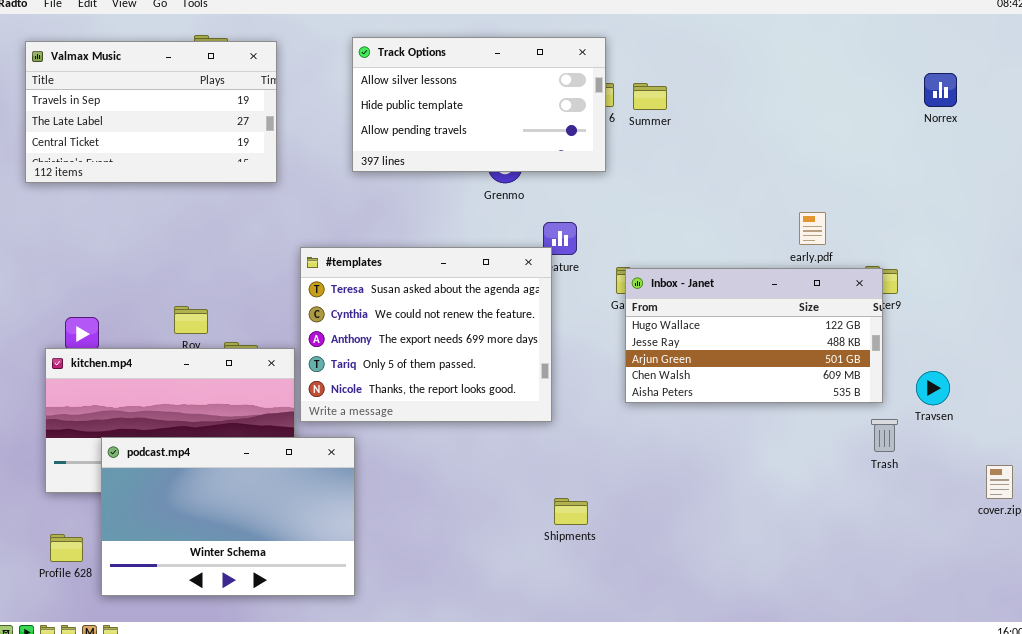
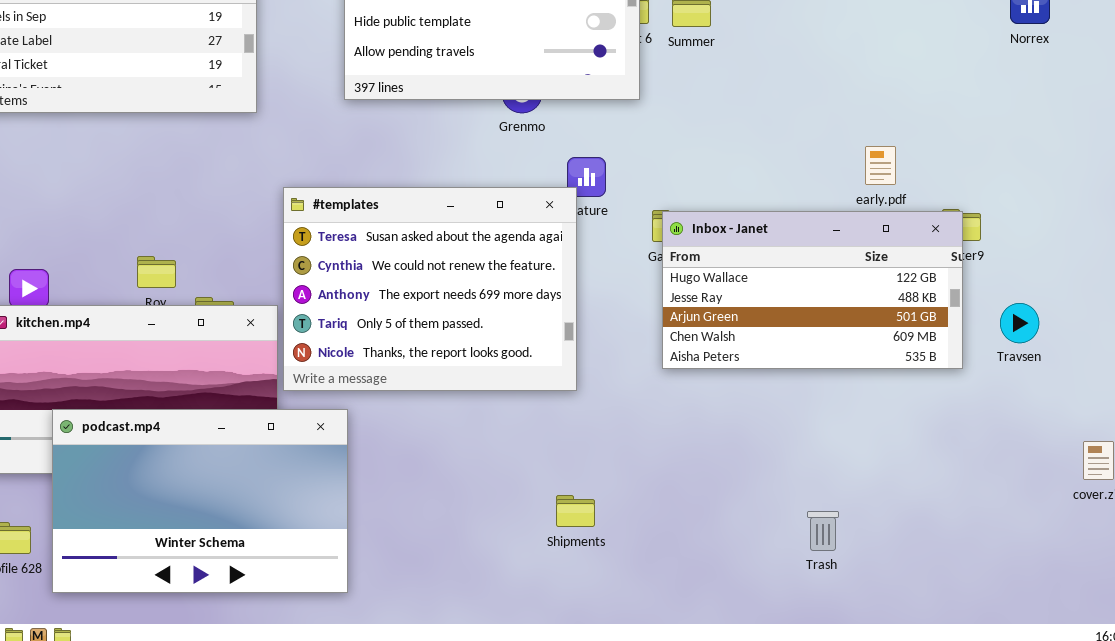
Travsen: [916,371,950,405] -> [1000,303,1039,343], moved
Trash: [871,419,898,452] -> [807,511,839,551], moved
Shipments: [554,498,588,525] -> [556,495,595,527], moved

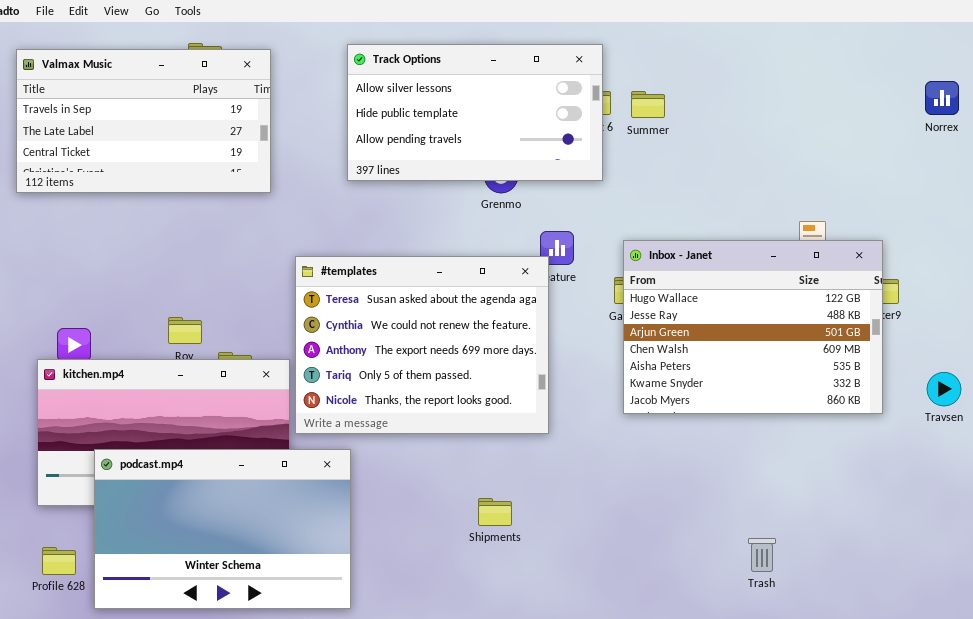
Inbox - Janet: [662,211,963,369] -> [623,240,883,414], resized
Travsen: [1000,303,1039,343] -> [927,372,961,406], moved
Shipments: [556,495,595,527] -> [478,498,512,526], moved

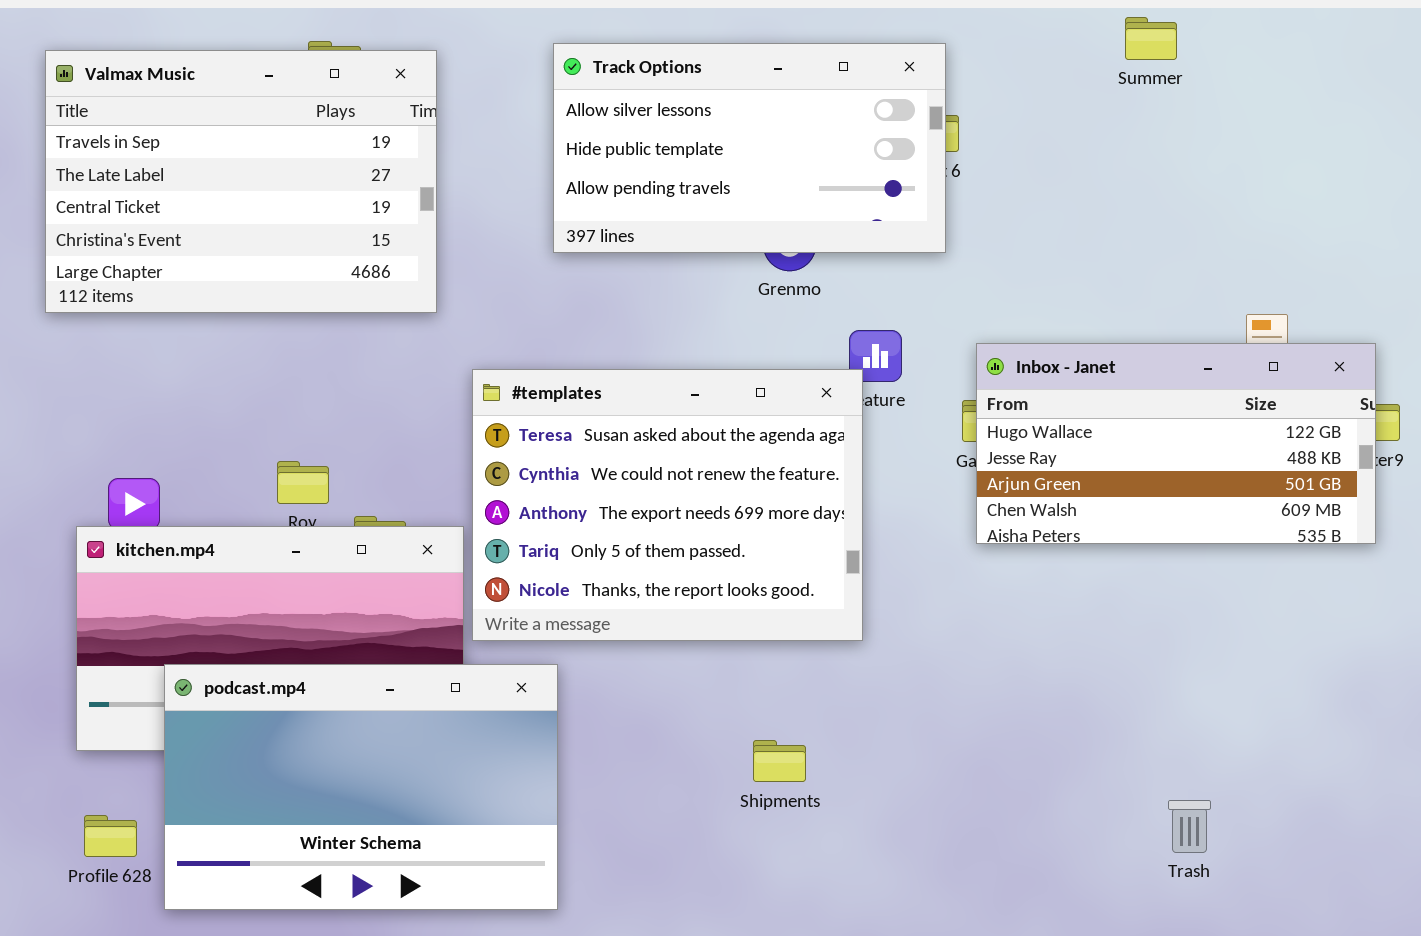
Valmax Music: [16,49,271,193] -> [45,50,437,313], resized
Summer: [631,91,665,118] -> [1125,17,1177,60], moved
Inbox - Janet: [623,240,883,414] -> [976,343,1376,544], resized

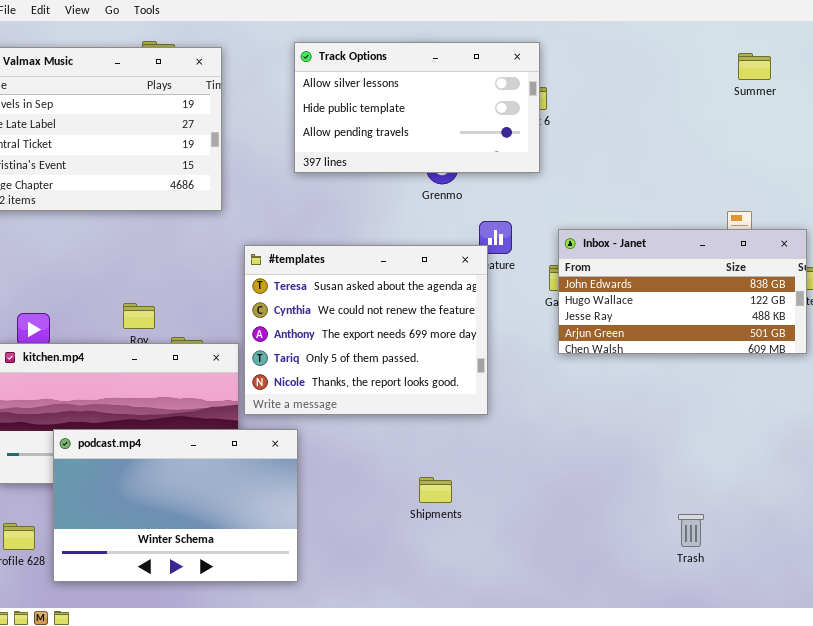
Summer: [1125,17,1177,60] -> [738,53,771,80], moved
Inbox - Janet: [976,343,1376,544] -> [558,229,807,354], scrolled up 1 row

